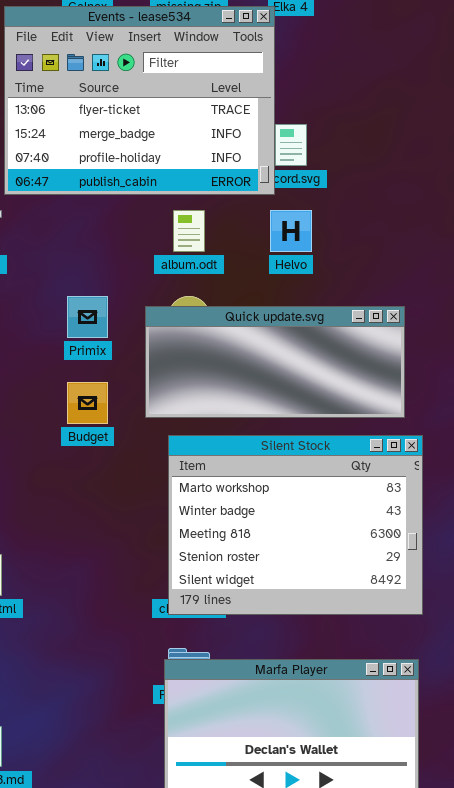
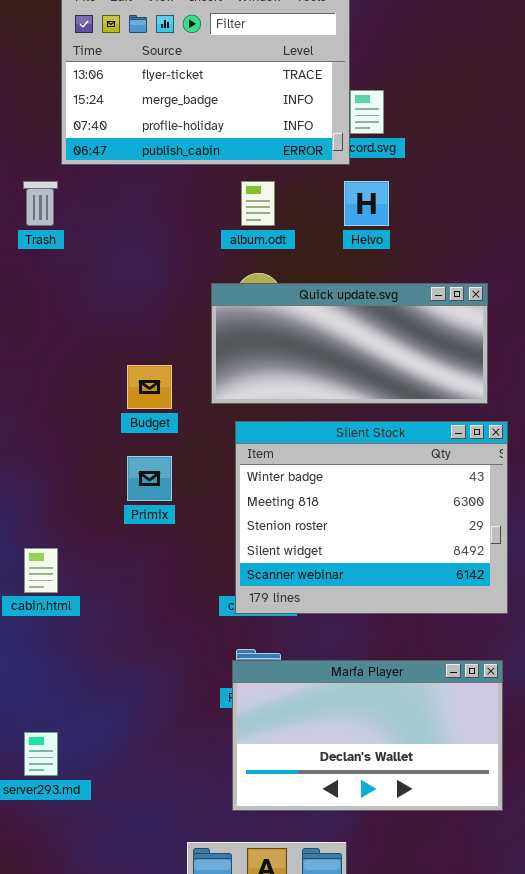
Primix: [67,296,108,338] -> [127,456,172,501], moved
Silent Stock: [168,435,423,615] -> [235,421,508,614], scrolled down 1 row

